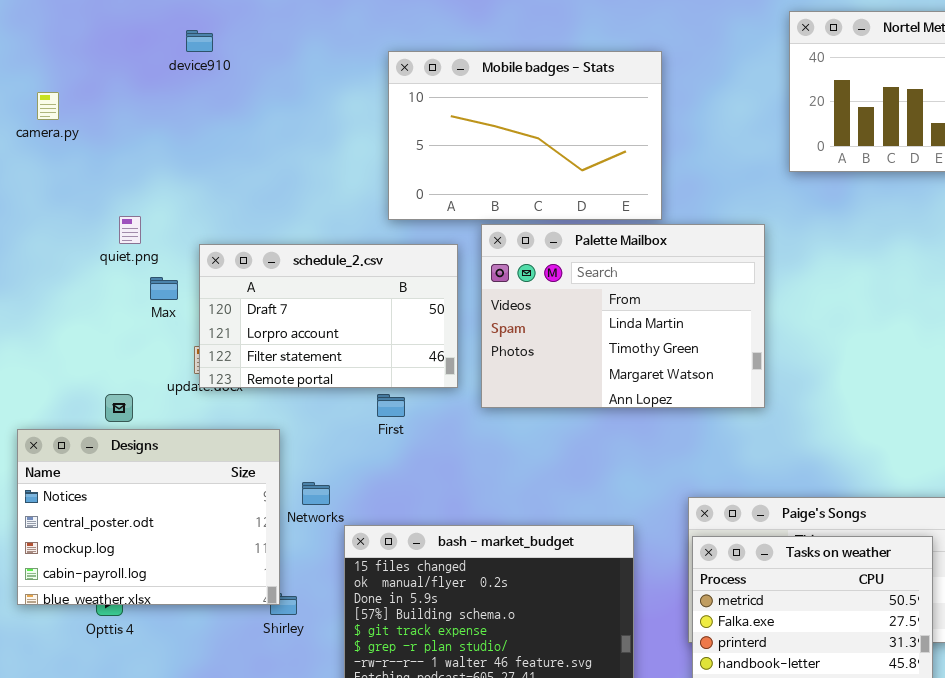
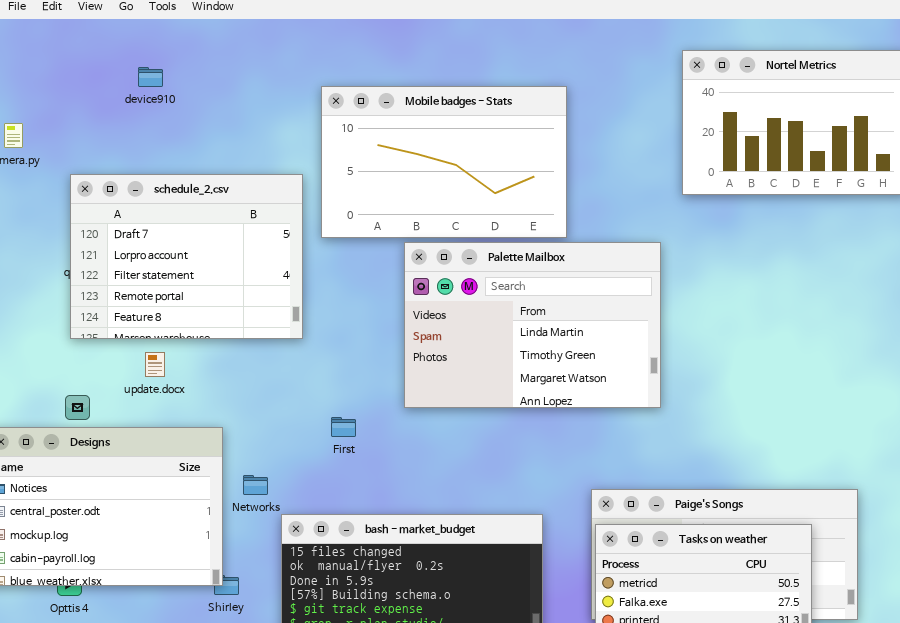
schedule_2.csv: [199,244,458,388] -> [70,174,303,339], moved, resized
First: [377,394,405,417] -> [331,417,356,437], moved

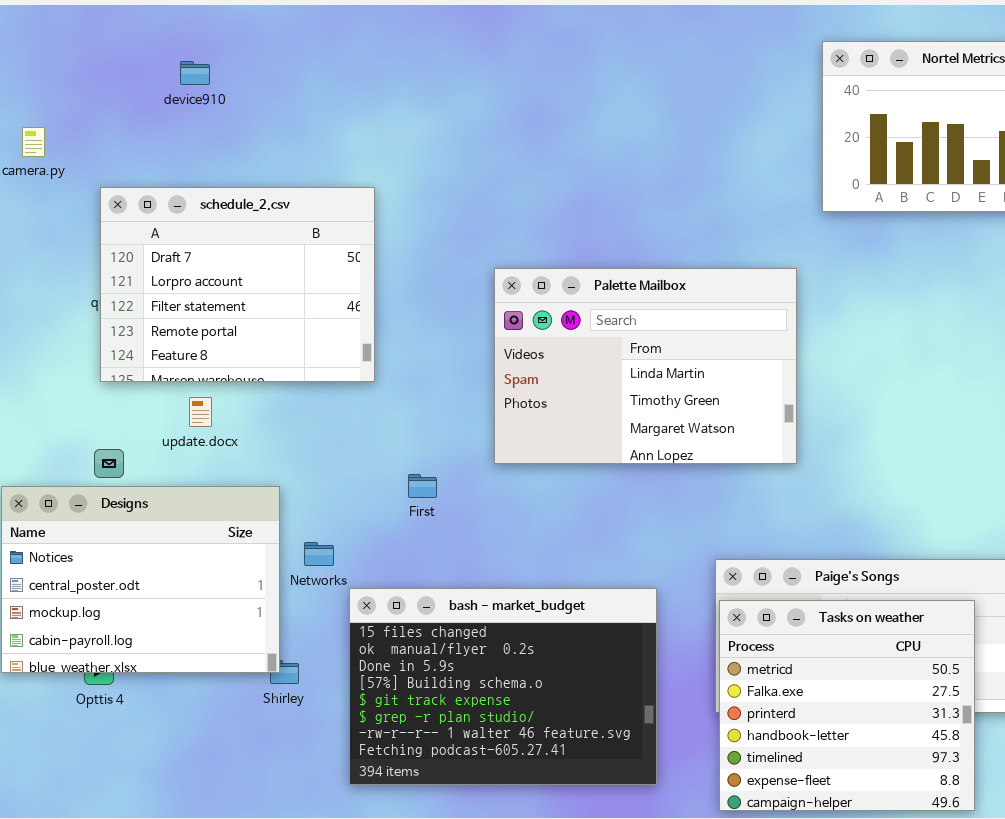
Mobile badges - Stats: [321,86,567,238] -> none, closed

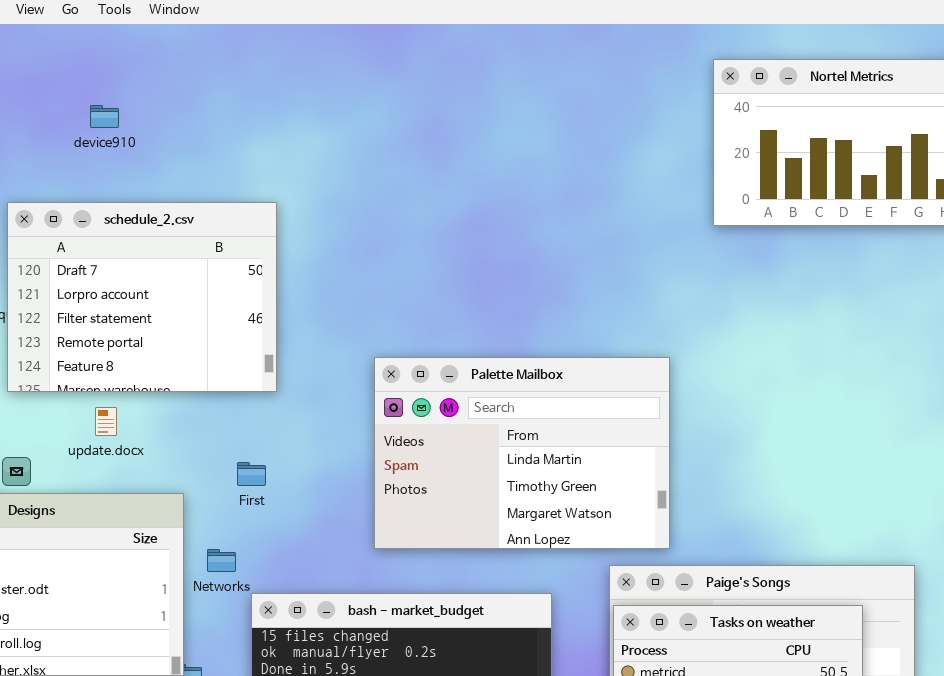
device910: [180,61,210,85] -> [90,105,119,128], moved
Palette Mailbox: [494,268,797,464] -> [374,357,670,549], moved
First: [408,474,437,498] -> [237,462,266,486], moved

